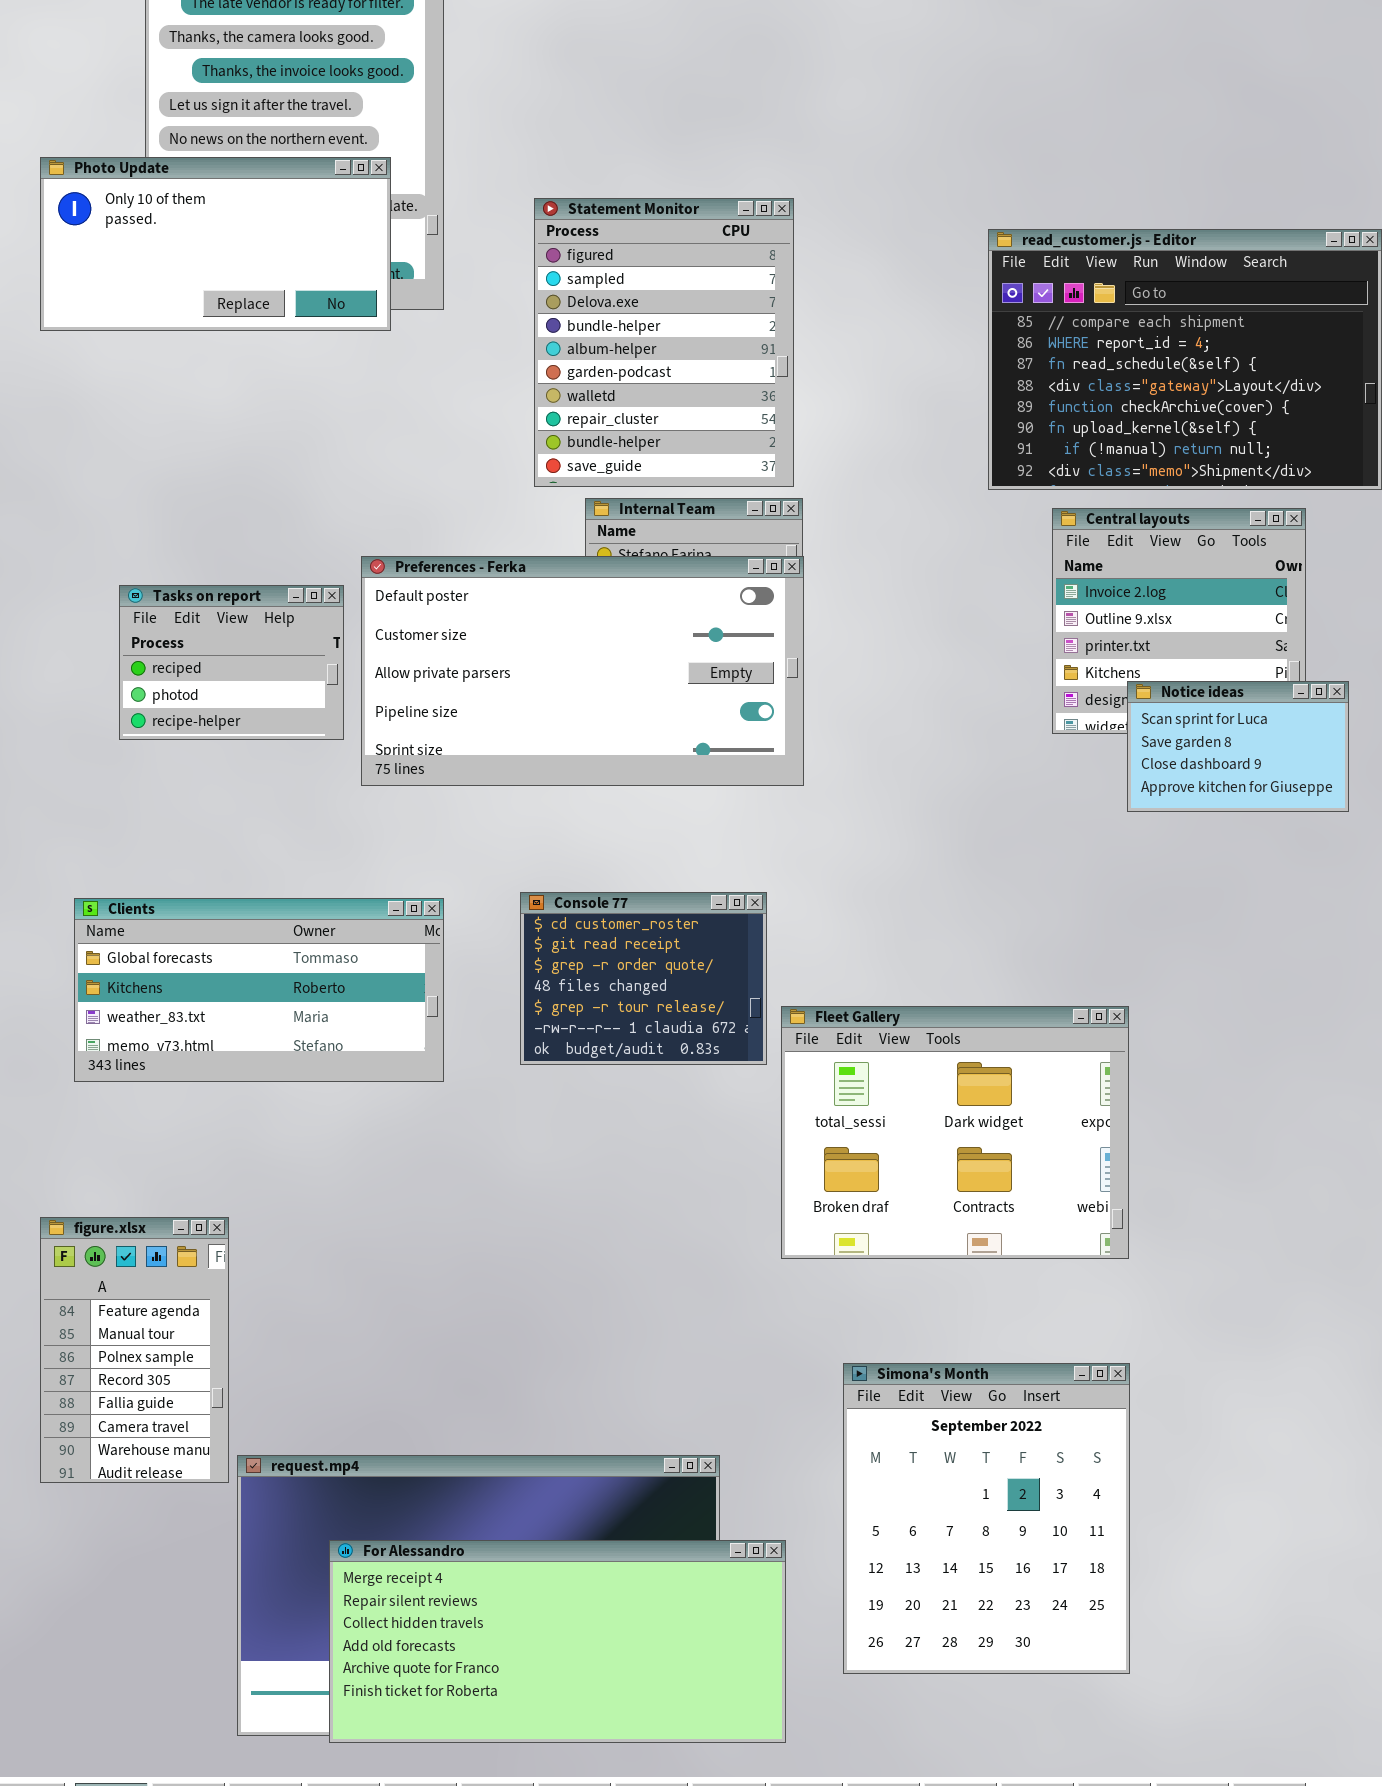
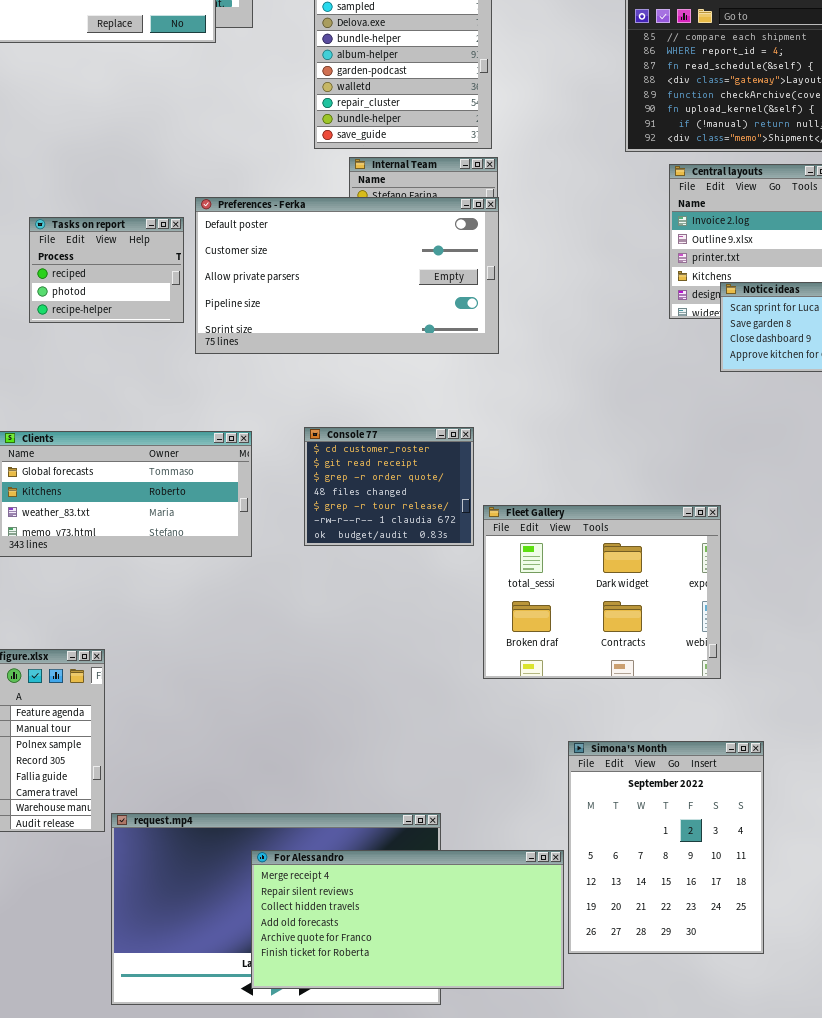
Simona's Month: [843,1363,1130,1674] -> [568,741,764,954], moved
For Alessandro: [329,1540,786,1743] -> [251,850,564,989], moved

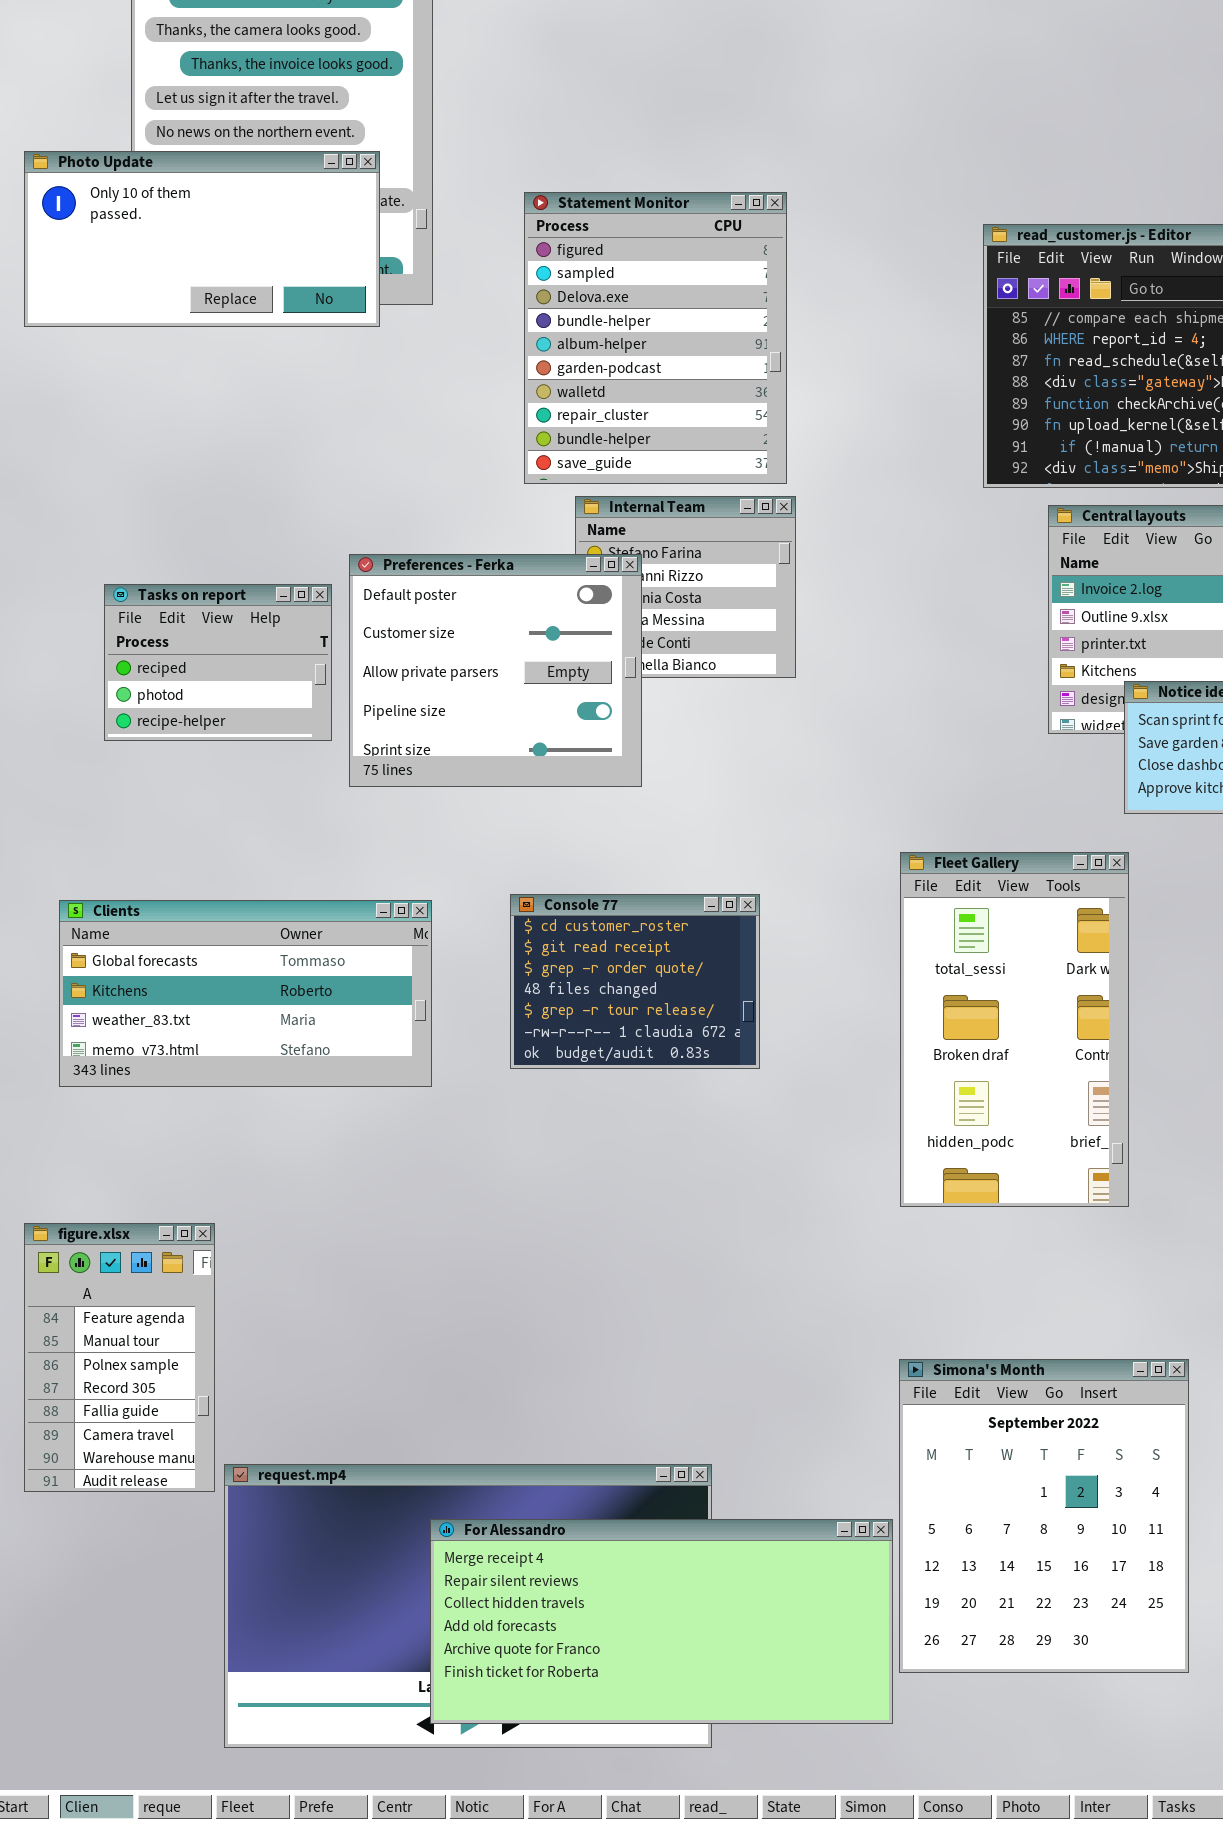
Preferences - Ferka: [195,197,499,354] -> [349,554,642,787], resized
Fleet Gallery: [483,505,721,679] -> [900,852,1129,1207], moved, resized

